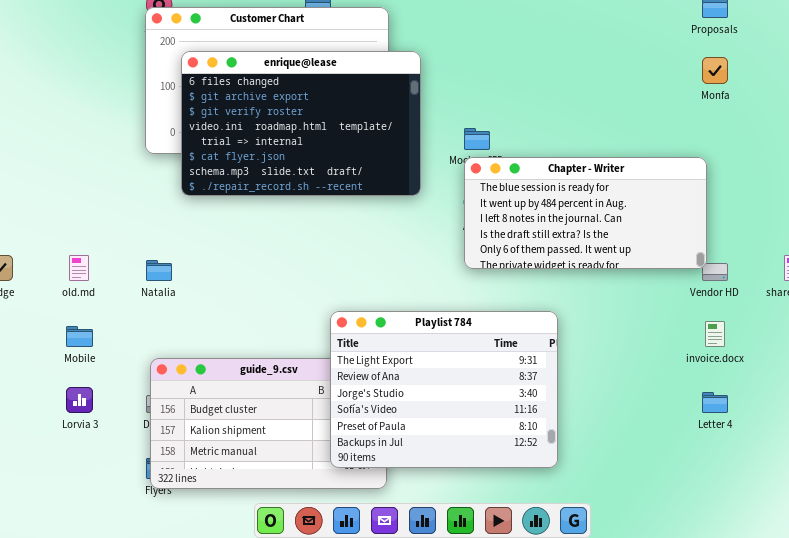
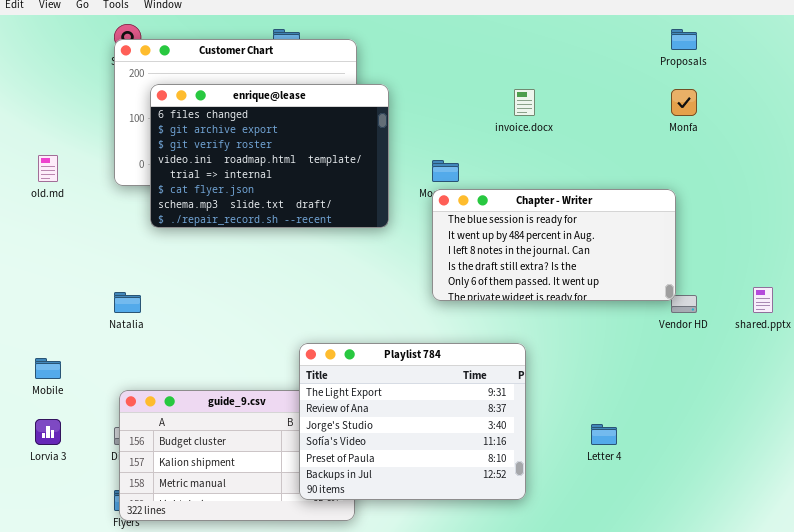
old.md: [69,255,89,281] -> [38,155,58,182], moved
invoice.docx: [705,321,725,347] -> [514,89,535,116], moved
Letter 4: [702,392,728,413] -> [591,424,617,445], moved

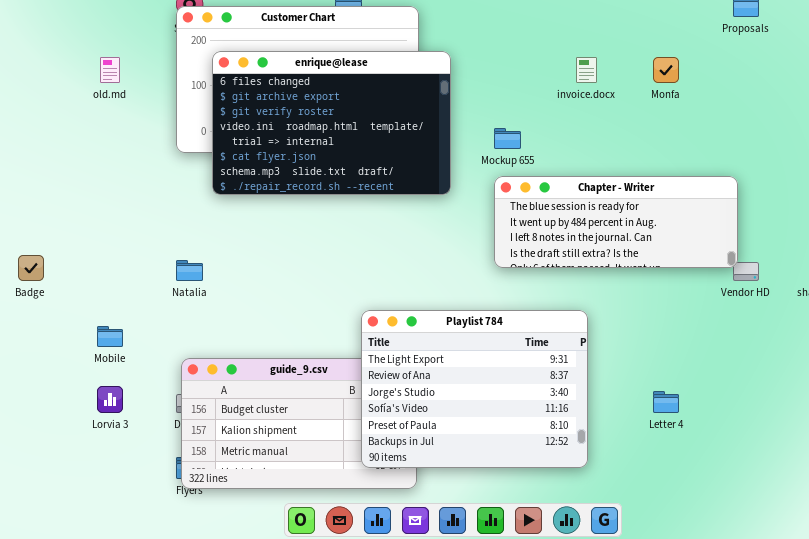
Monfa: [671,89,697,116] -> [653,57,679,83], moved
old.md: [38,155,58,182] -> [100,57,120,83], moved
Chapter - Writer: [432,189,676,301] -> [494,176,738,268], resized

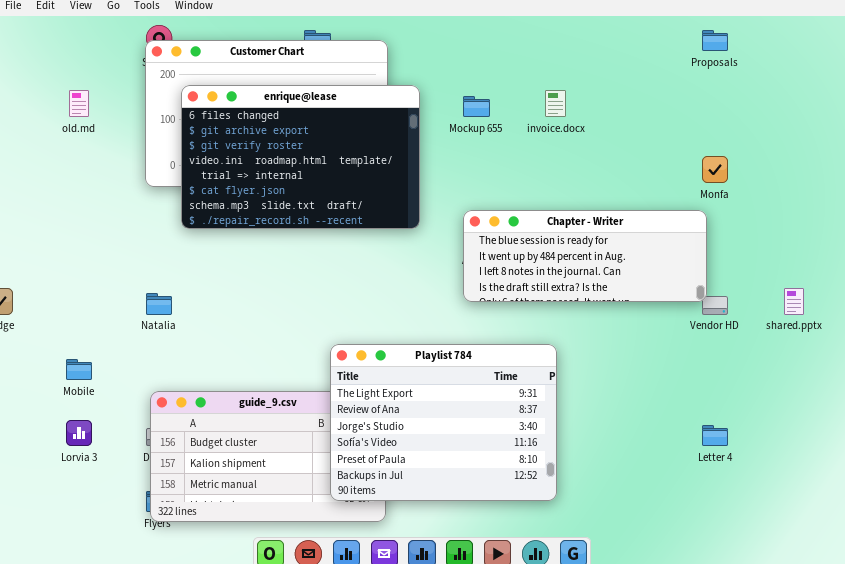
Monfa: [653,57,679,83] -> [702,156,728,183], moved
Mockup 655: [494,128,521,149] -> [463,96,490,117], moved
Letter 4: [653,391,679,413] -> [702,425,728,446], moved

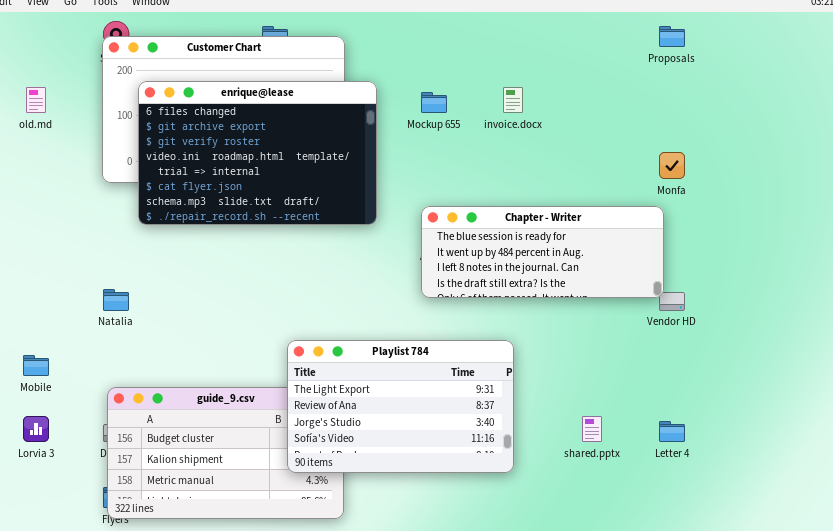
shared.pptx: [784,288,804,315] -> [582,416,602,442], moved
Playlist 784: [330,344,557,501] -> [287,340,514,473], resized

